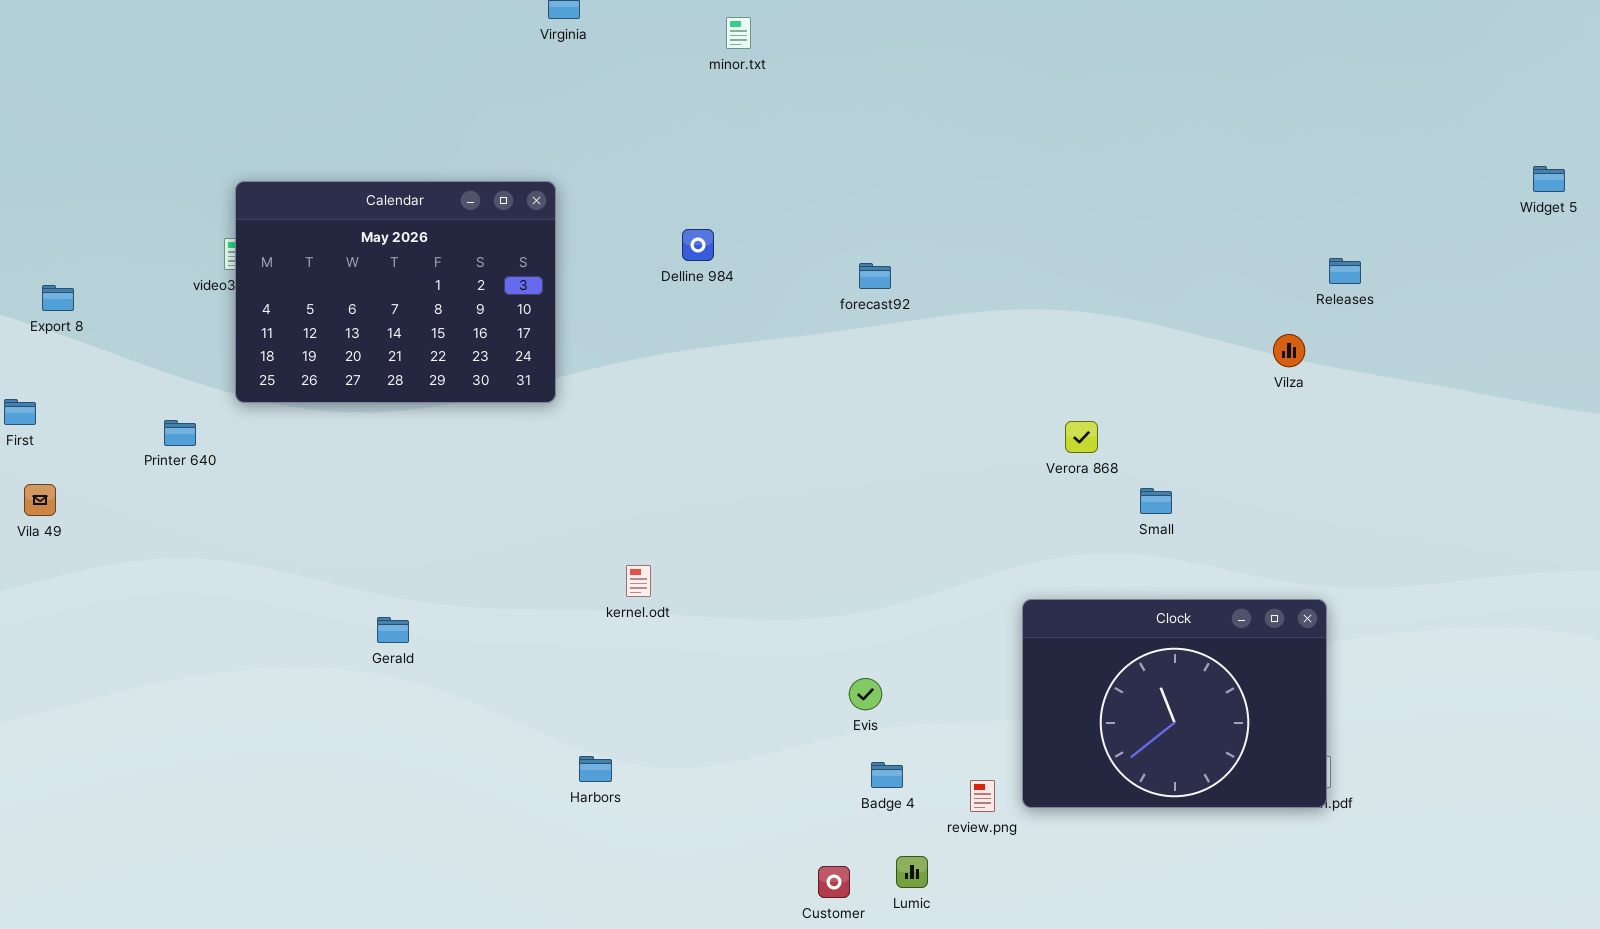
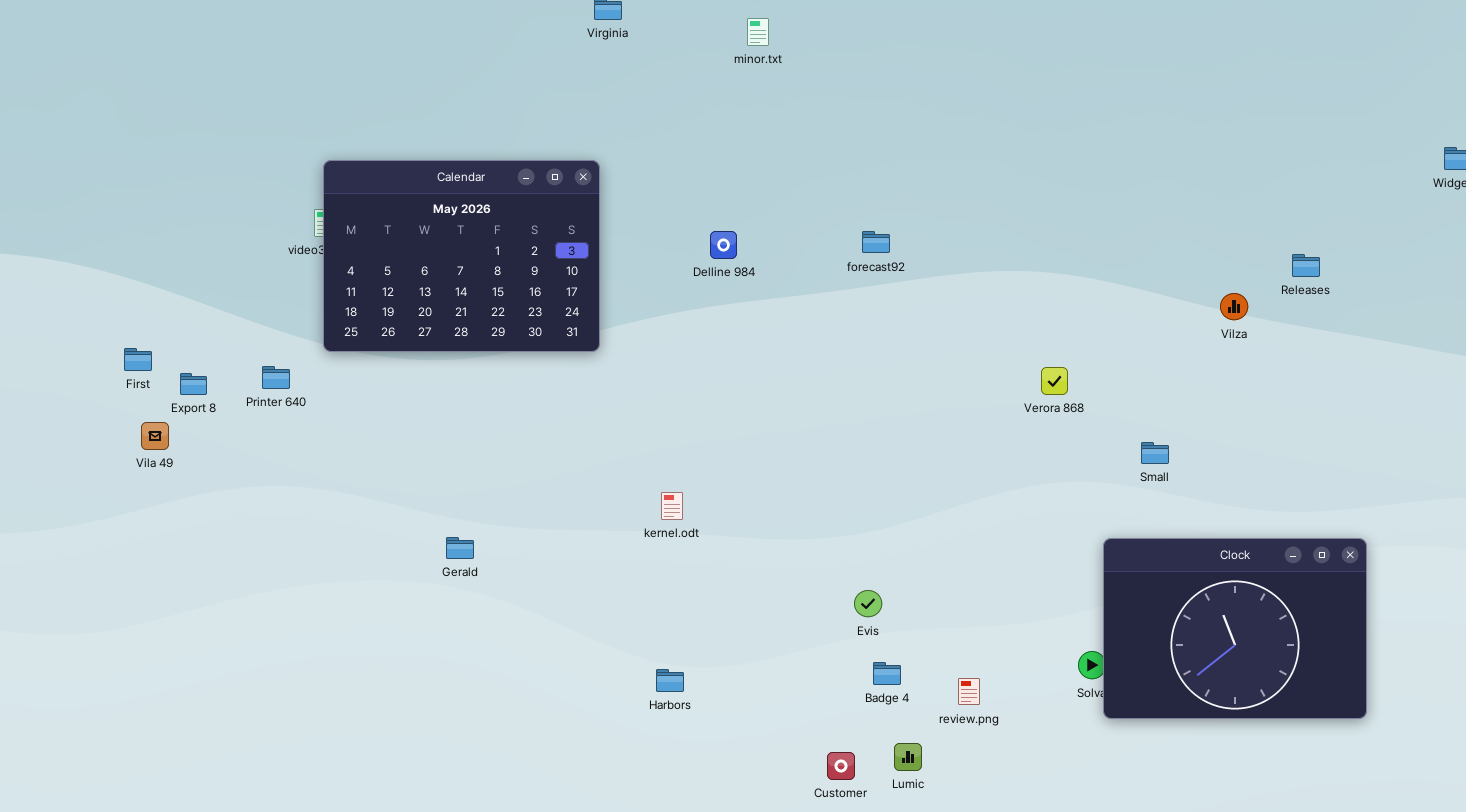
Delline 984: [682,229,714,261] -> [710,231,737,259], moved
Releases: [1329,258,1361,284] -> [1292,254,1320,277], moved
Export 8: [42,285,74,311] -> [180,373,207,395], moved
Small: [1140,488,1172,514] -> [1141,442,1169,464], moved
Clock: [1022,599,1327,808] -> [1103,538,1367,719], moved
Harbors: [579,756,612,782] -> [656,669,684,692], moved

